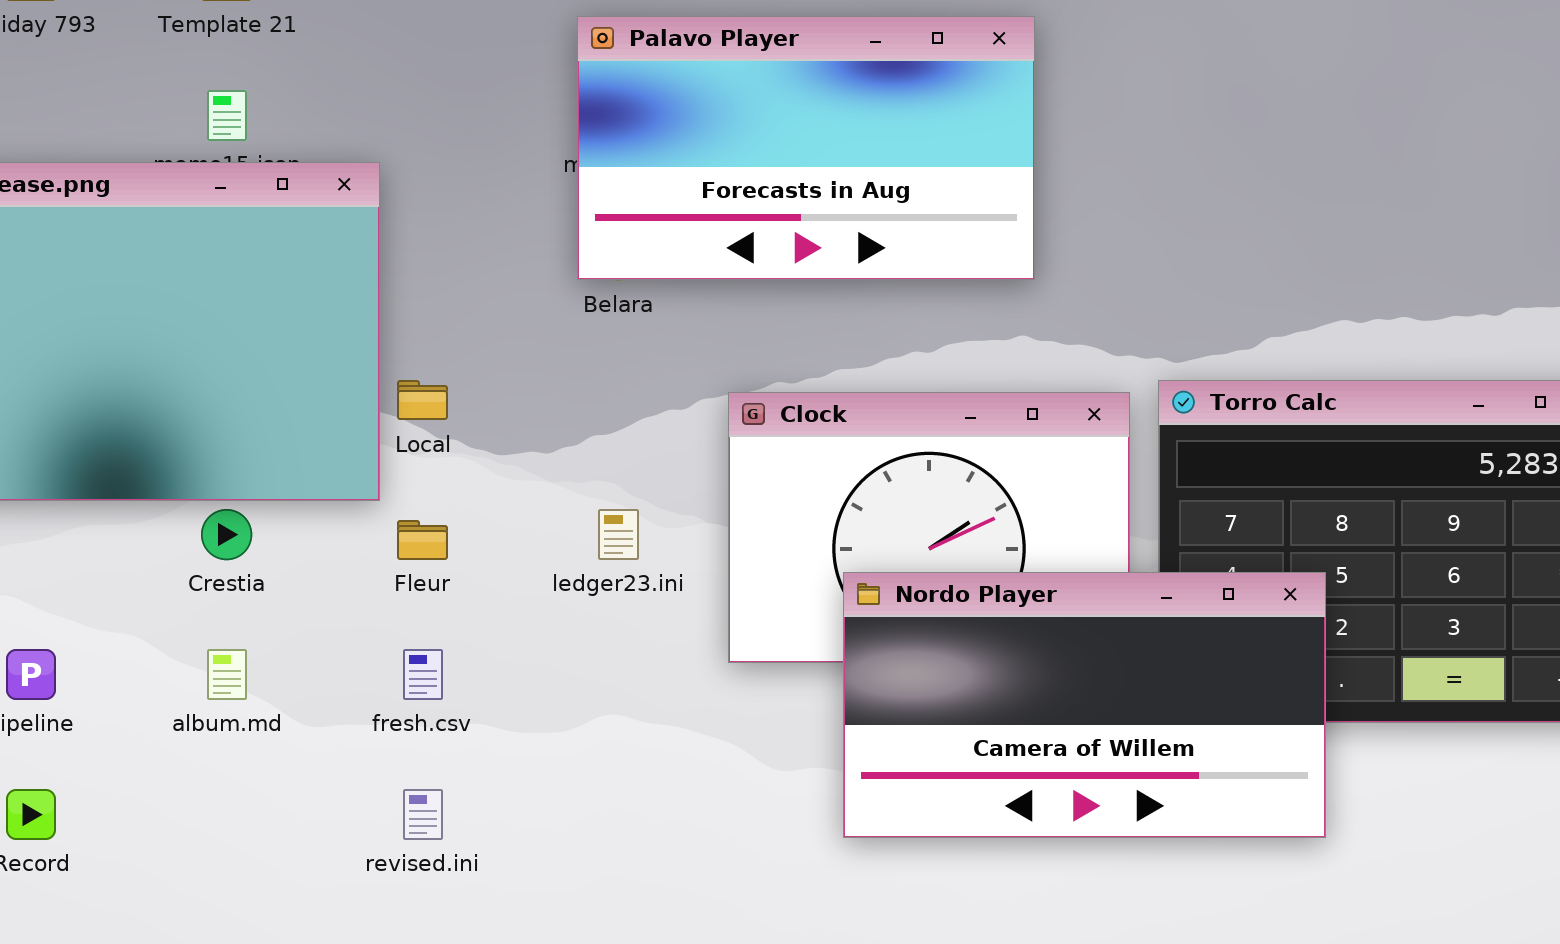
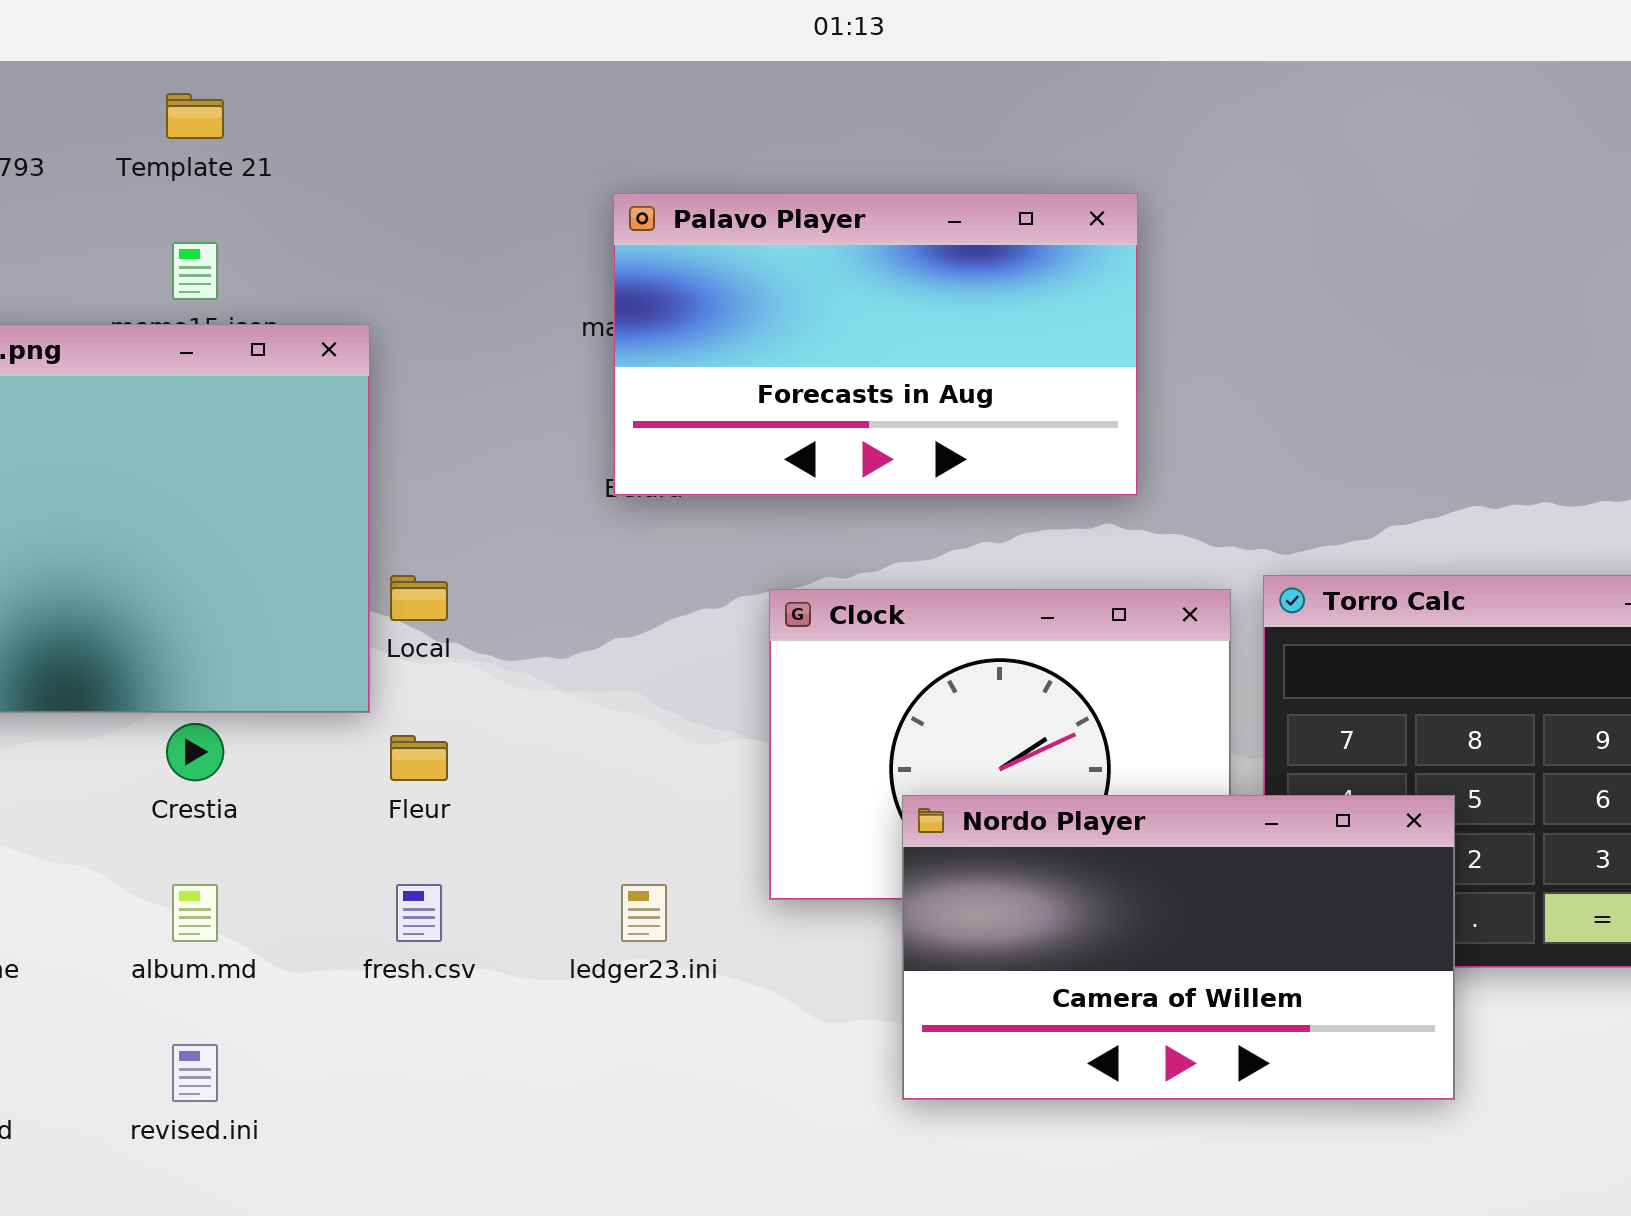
Palavo Player: [577,16,1035,280] -> [613,193,1138,496], moved
ledger23.ini: [598,509,639,560] -> [621,884,667,942], moved
revised.ini: [403,789,443,840] -> [172,1044,218,1102], moved

